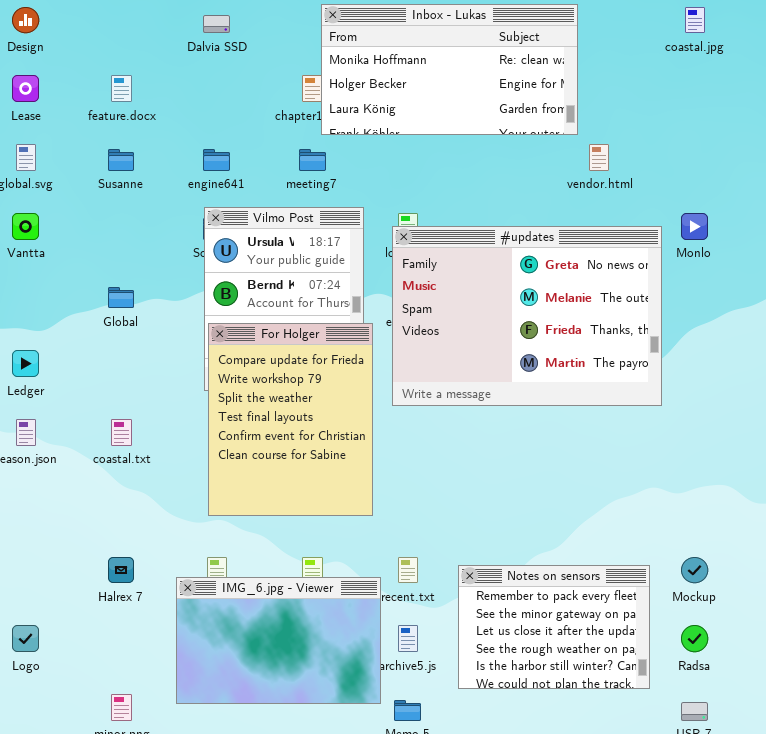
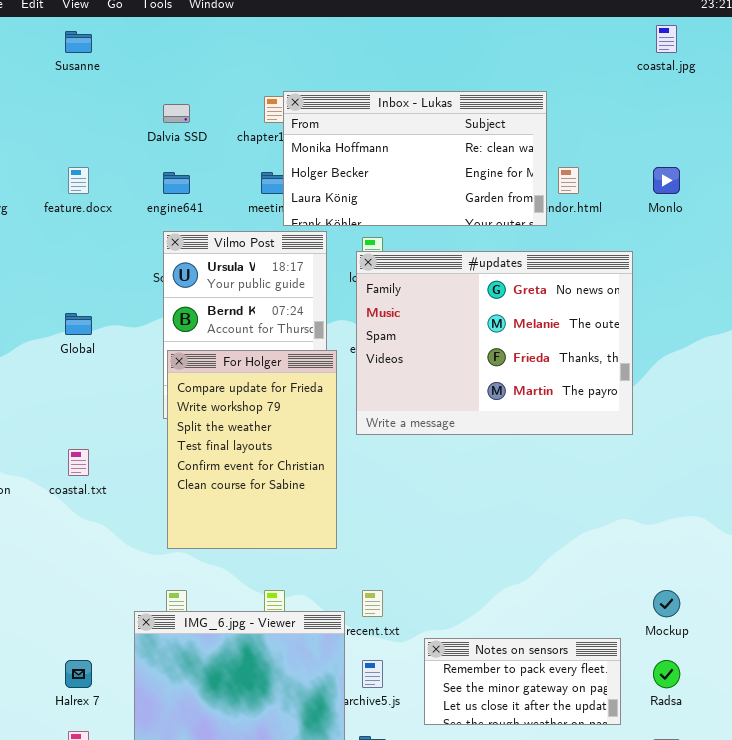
Inbox - Lukas: [321,4,578,135] -> [283,91,547,226], moved
Dalvia SSD: [203,15,230,33] -> [163,104,190,123], moved
feature.docx: [111,75,132,102] -> [68,167,89,194], moved
Susanne: [108,149,134,171] -> [65,31,92,53], moved
Monlo: [681,213,708,240] -> [653,167,680,194], moved
Halrex 7: [108,557,134,583] -> [65,660,92,688], moved
Notes on sensors: [458,565,650,689] -> [424,638,621,725], resized

